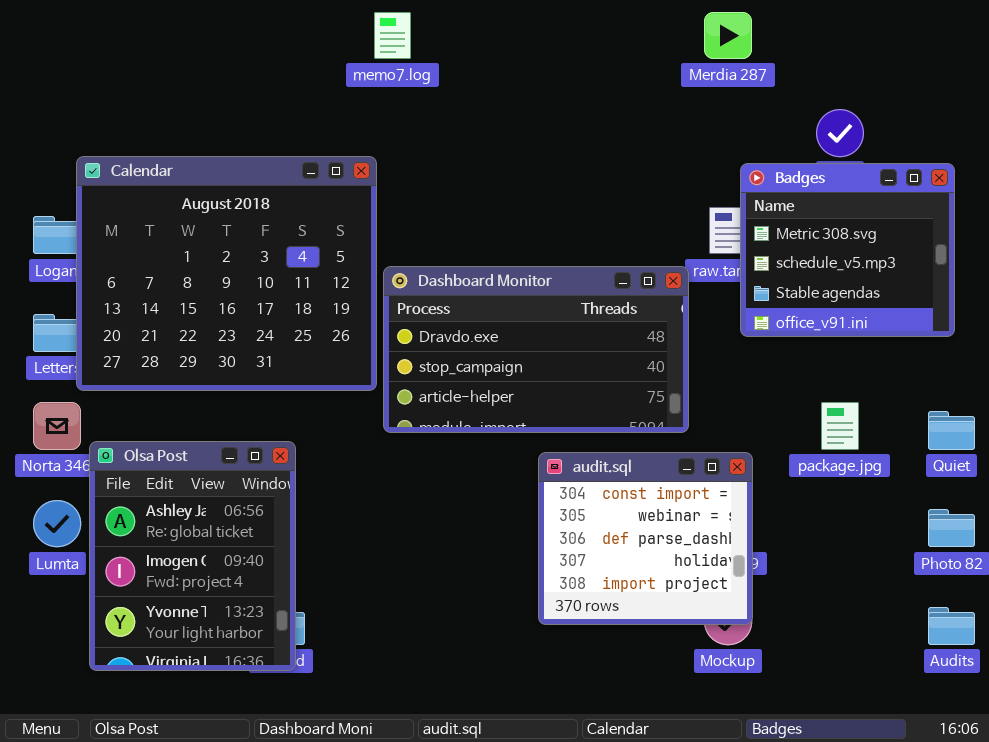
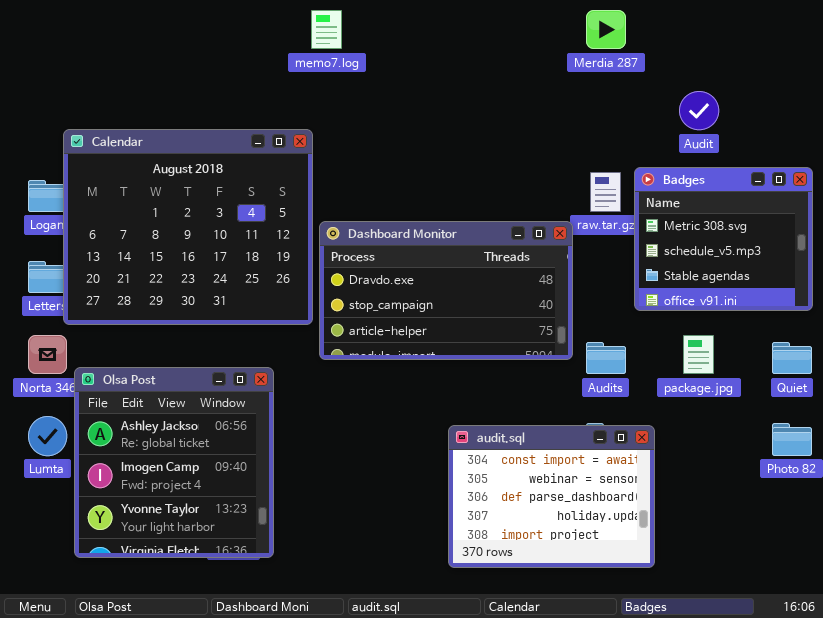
Badges: [740,163,955,337] -> [634,167,813,311], moved
Olsa Post: [89,441,296,671] -> [74,367,274,558], resized
audit.sql: [538,452,753,625] -> [448,425,655,568], moved, resized
Audits: [928,607,975,645] -> [586,342,626,374], moved

